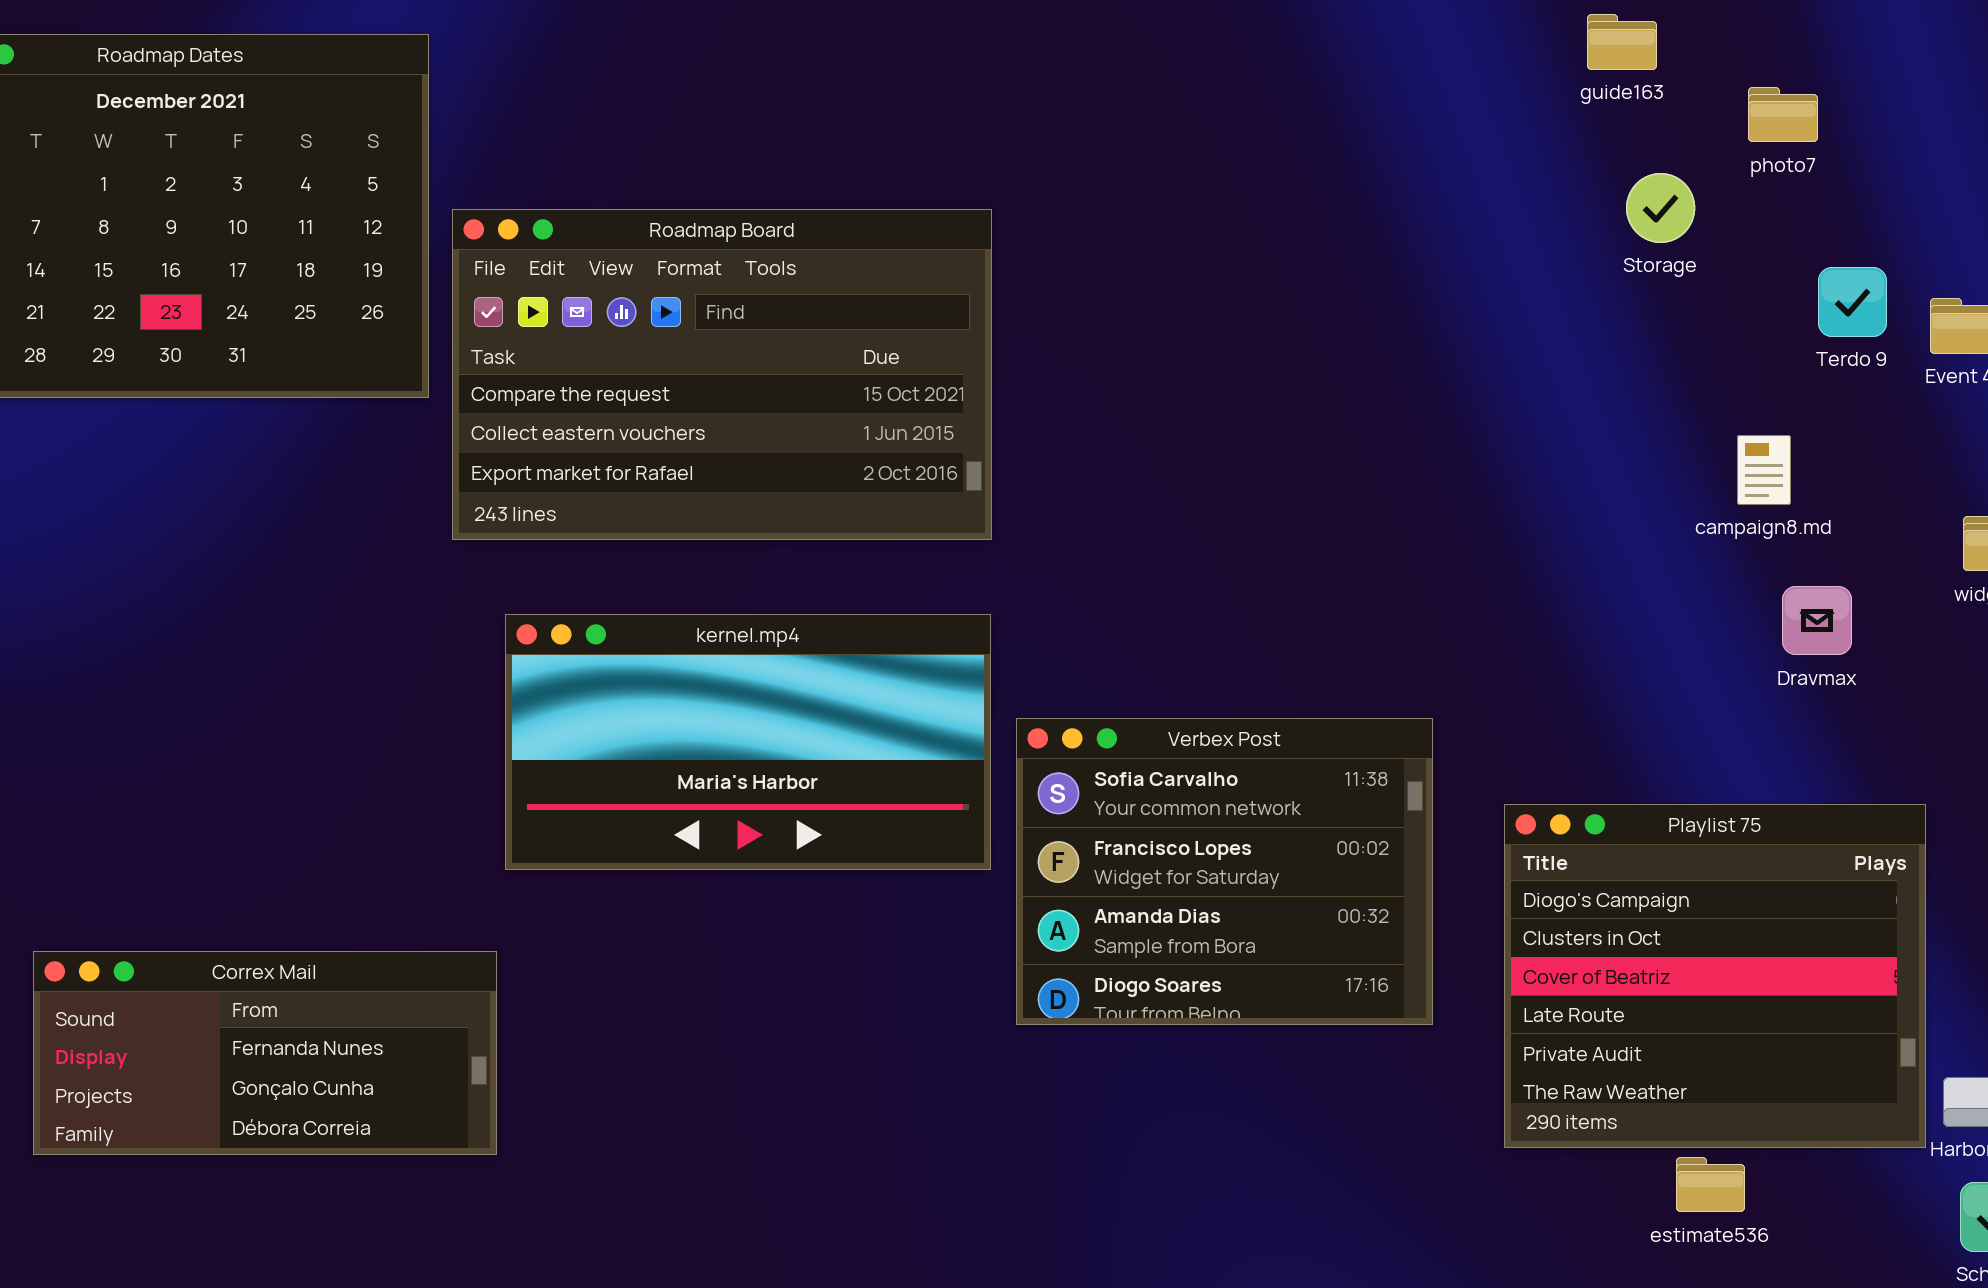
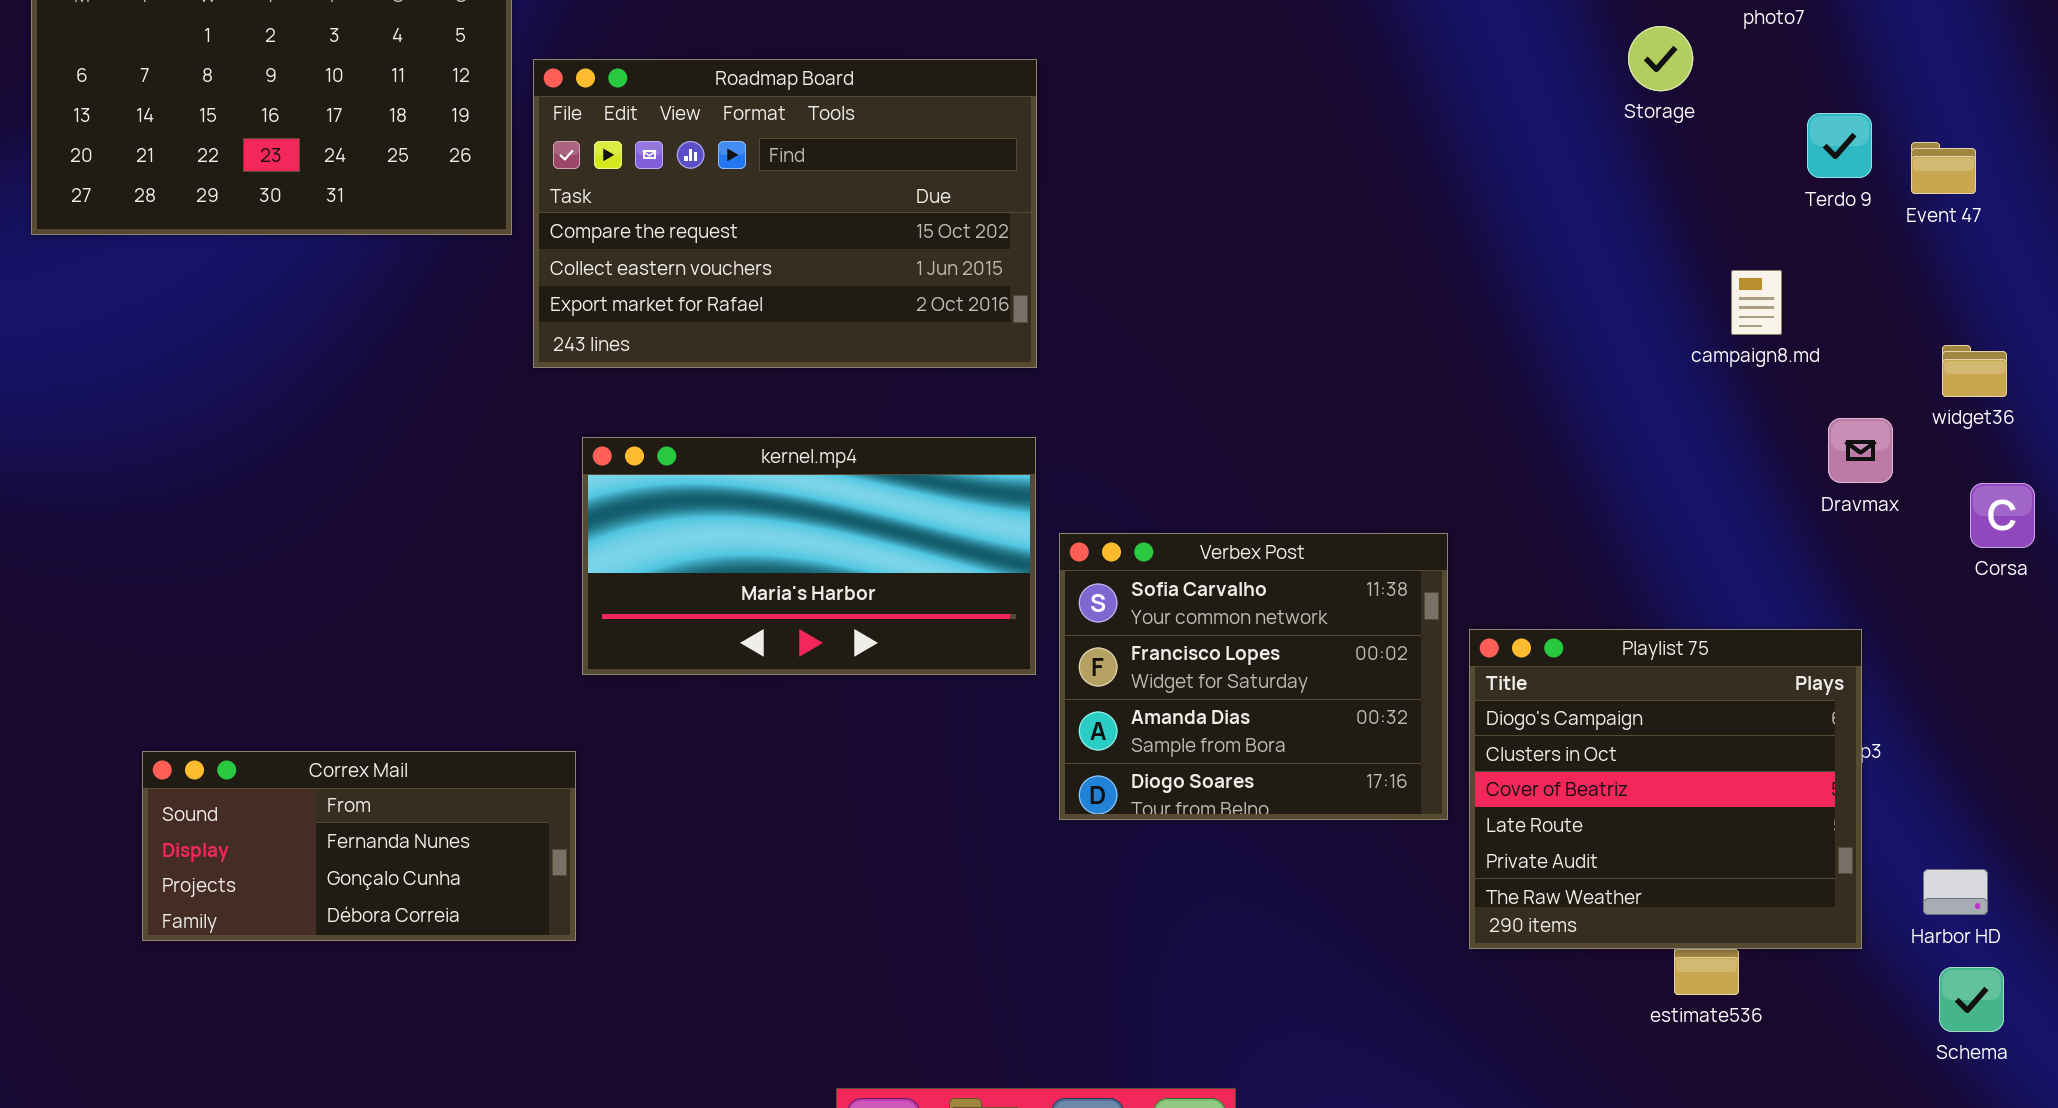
Dravmax: [1782,586,1852,655] -> [1828,418,1893,483], moved
Playlist 75: [1504,804,1926,1148] -> [1469,629,1862,949], moved

